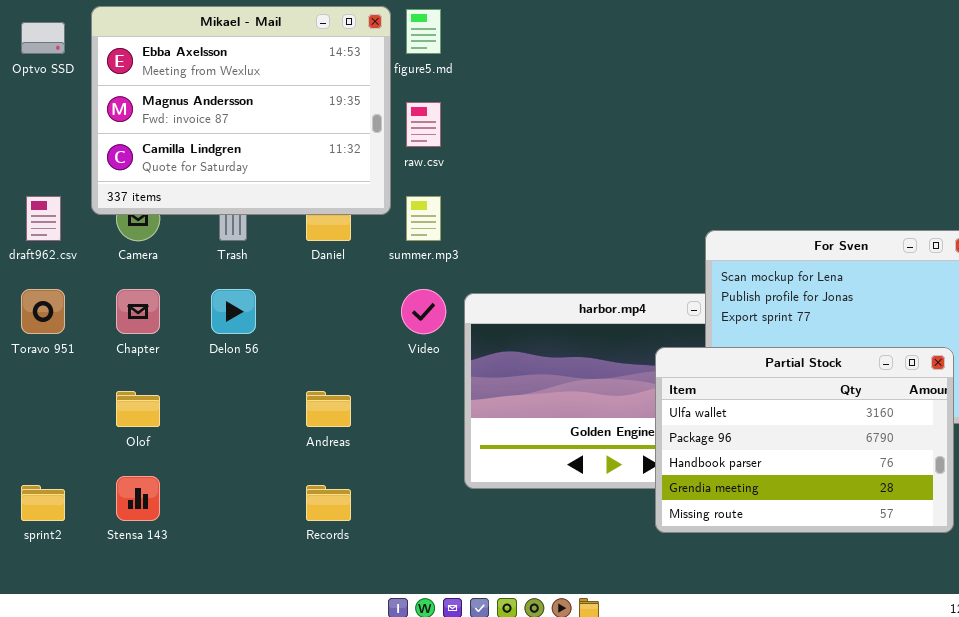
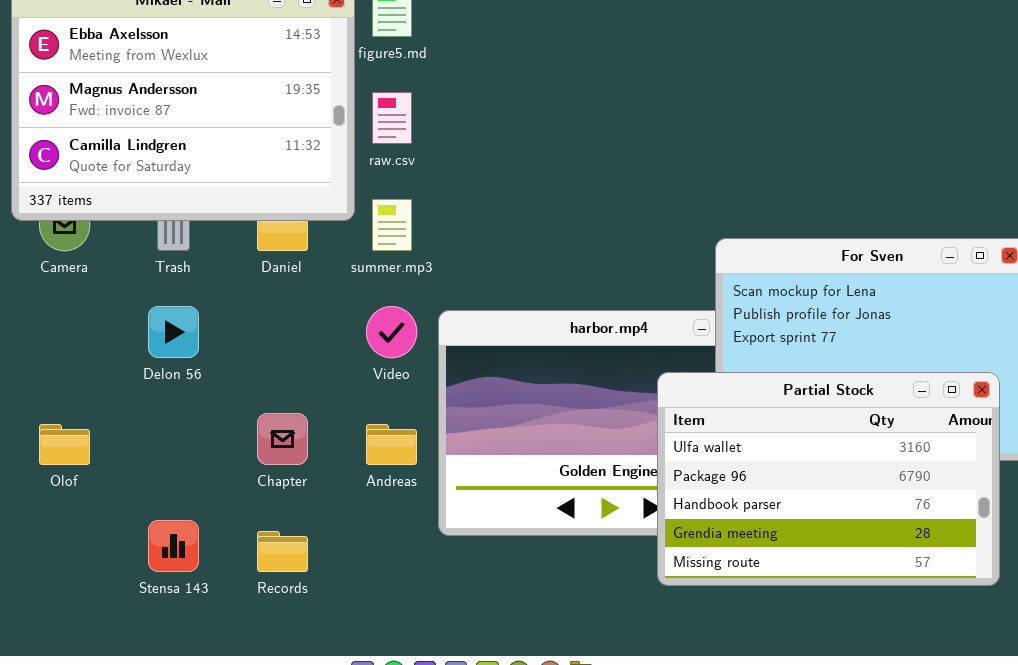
Chapter: [116,289,160,334] -> [257,413,308,465], moved
Andreas: [306,391,351,427] -> [366,424,417,465], moved
Stensa 143: [116,476,160,521] -> [148,520,199,572], moved

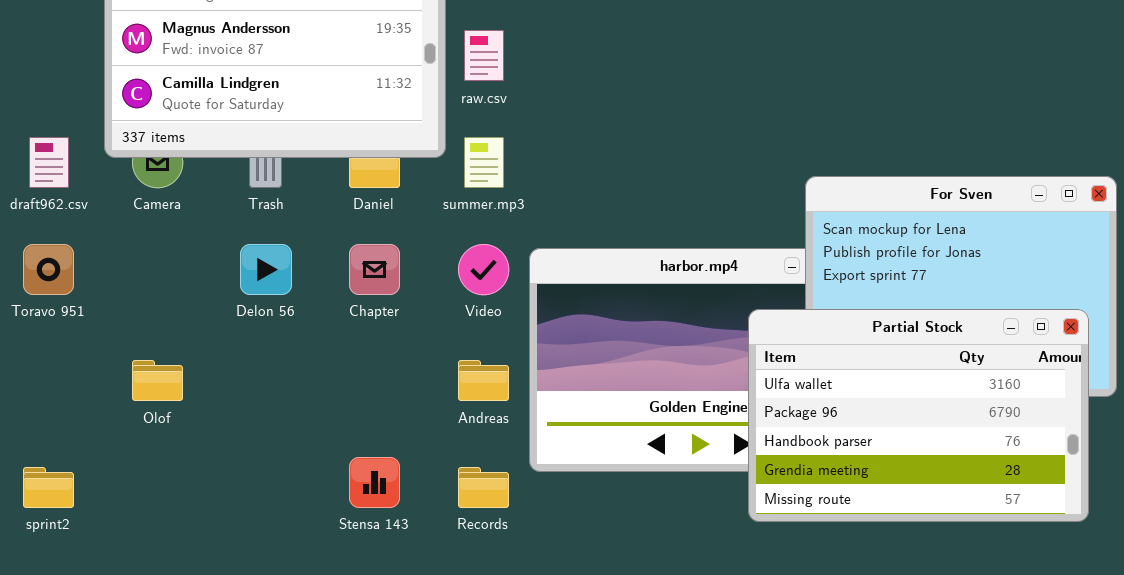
Chapter: [257,413,308,465] -> [349,244,400,295], moved
Stensa 143: [148,520,199,572] -> [349,457,400,508], moved
Records: [257,531,308,572] -> [458,467,509,508], moved

